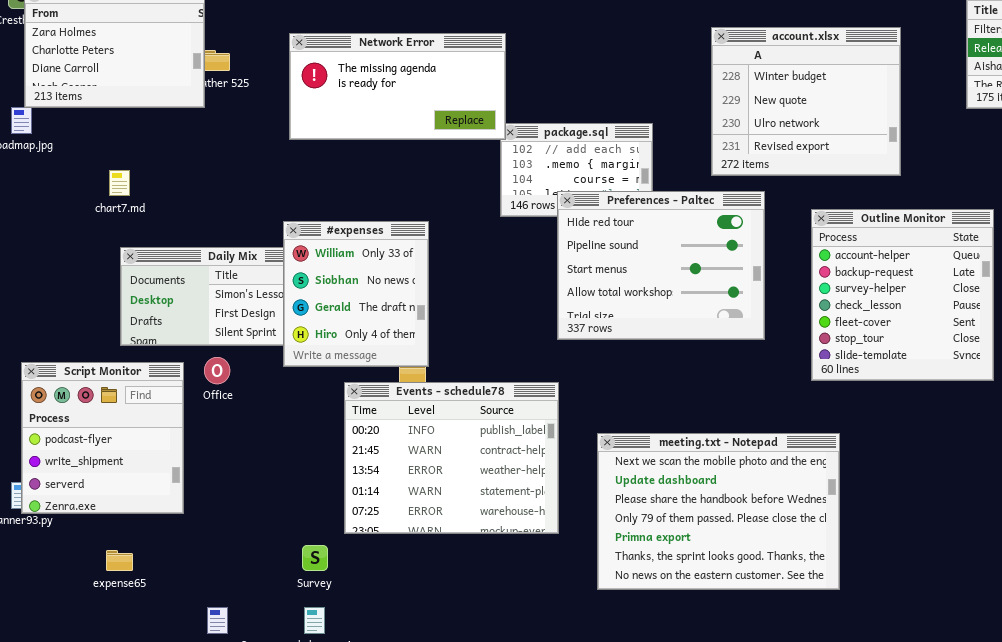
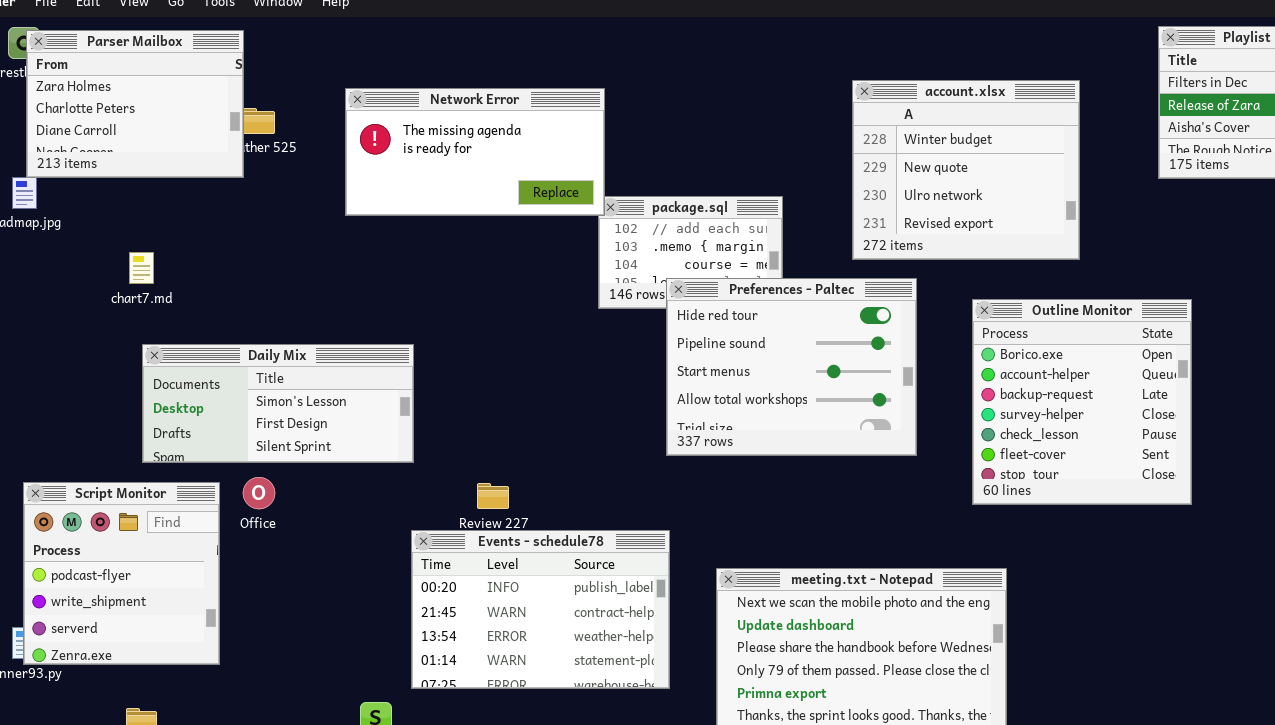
Outline Monitor: [811,209,994,381] -> [972,299,1192,505], scrolled up 1 row
#expenses: [283,221,429,367] -> none, closed
Events - schedule78: [344,382,559,534] -> [411,530,670,689], resized

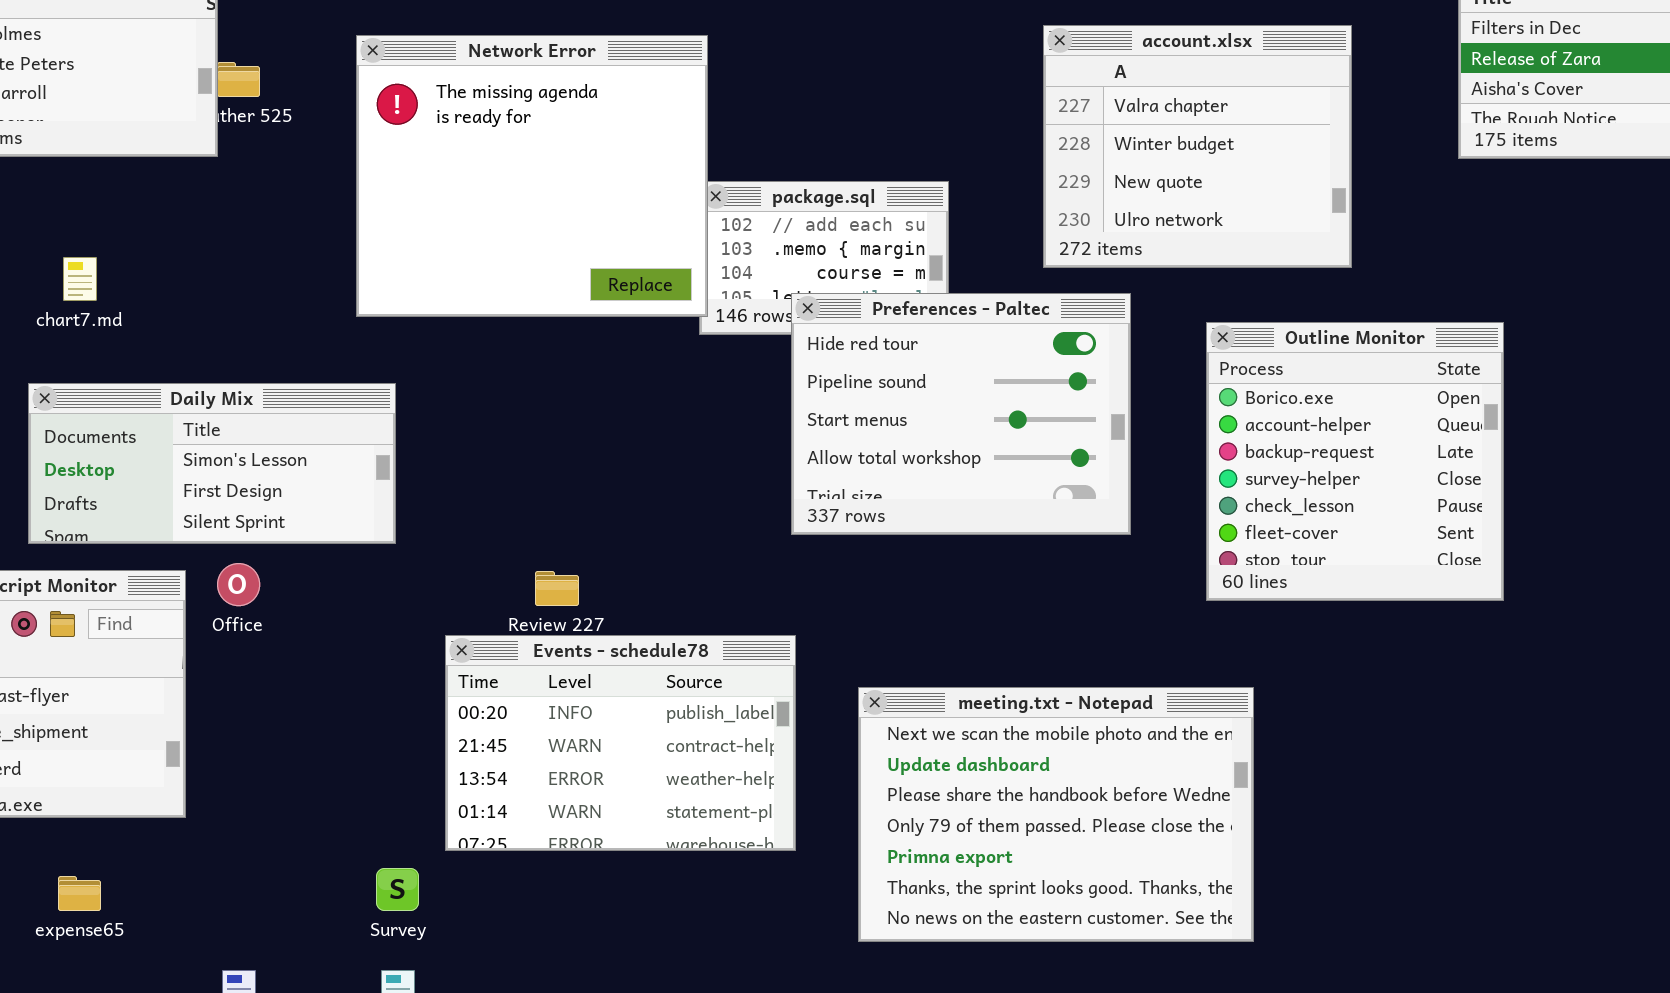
account.xlsx: [852,80,1080,260] -> [1043,25,1352,268], scrolled up 1 row
Network Error: [345,88,605,216] -> [356,35,708,317], resized
Daily Mix: [142,344,414,463] -> [28,383,396,544], moved

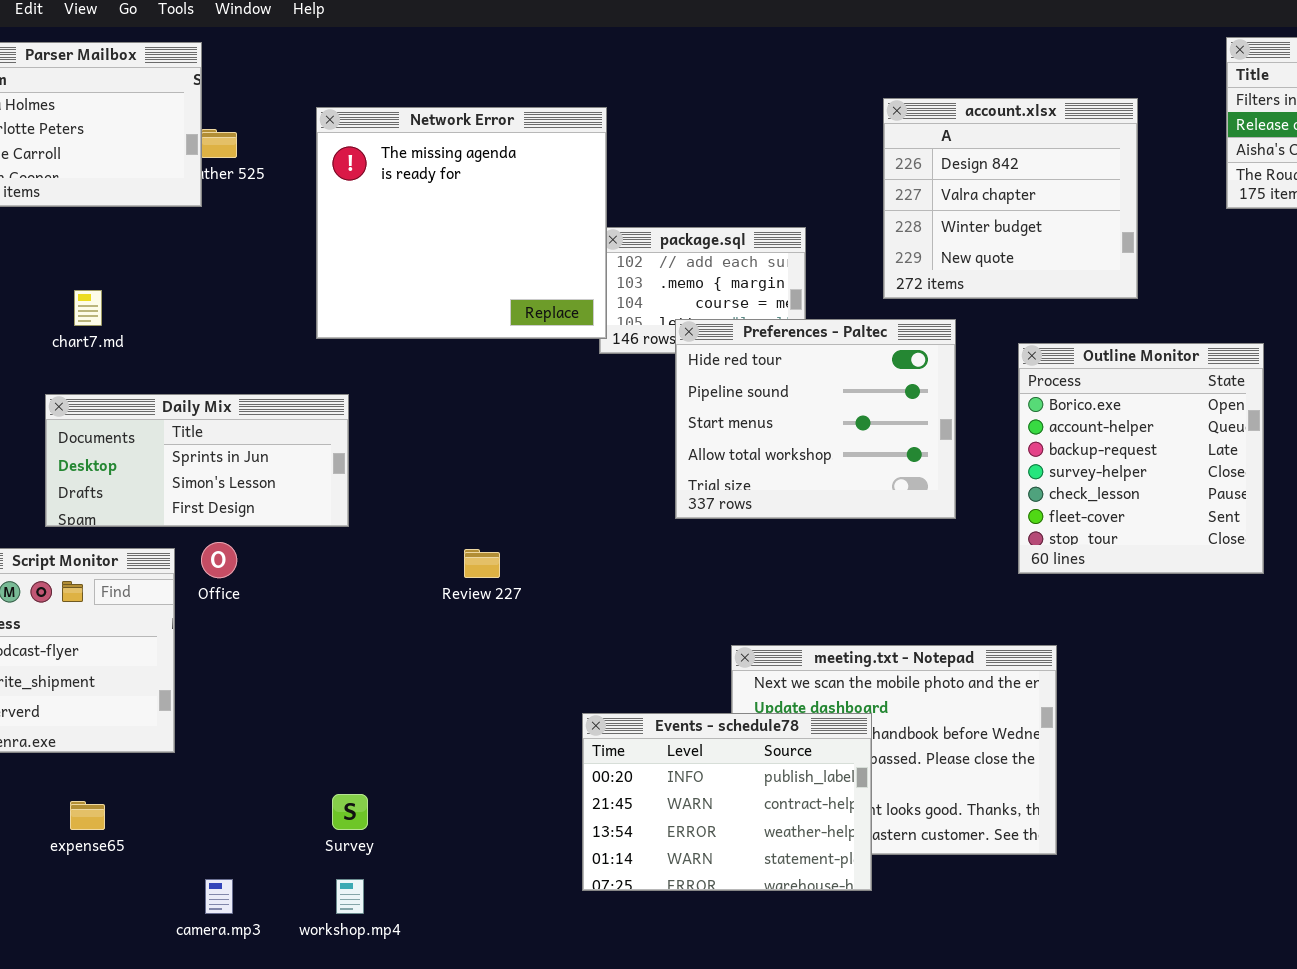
account.xlsx: [1043,25,1352,268] -> [883,98,1138,299], scrolled up 1 row
Daily Mix: [28,383,396,544] -> [45,394,349,527], scrolled up 1 row
Events - schedule78: [445,635,796,851] -> [582,713,872,891], moved

